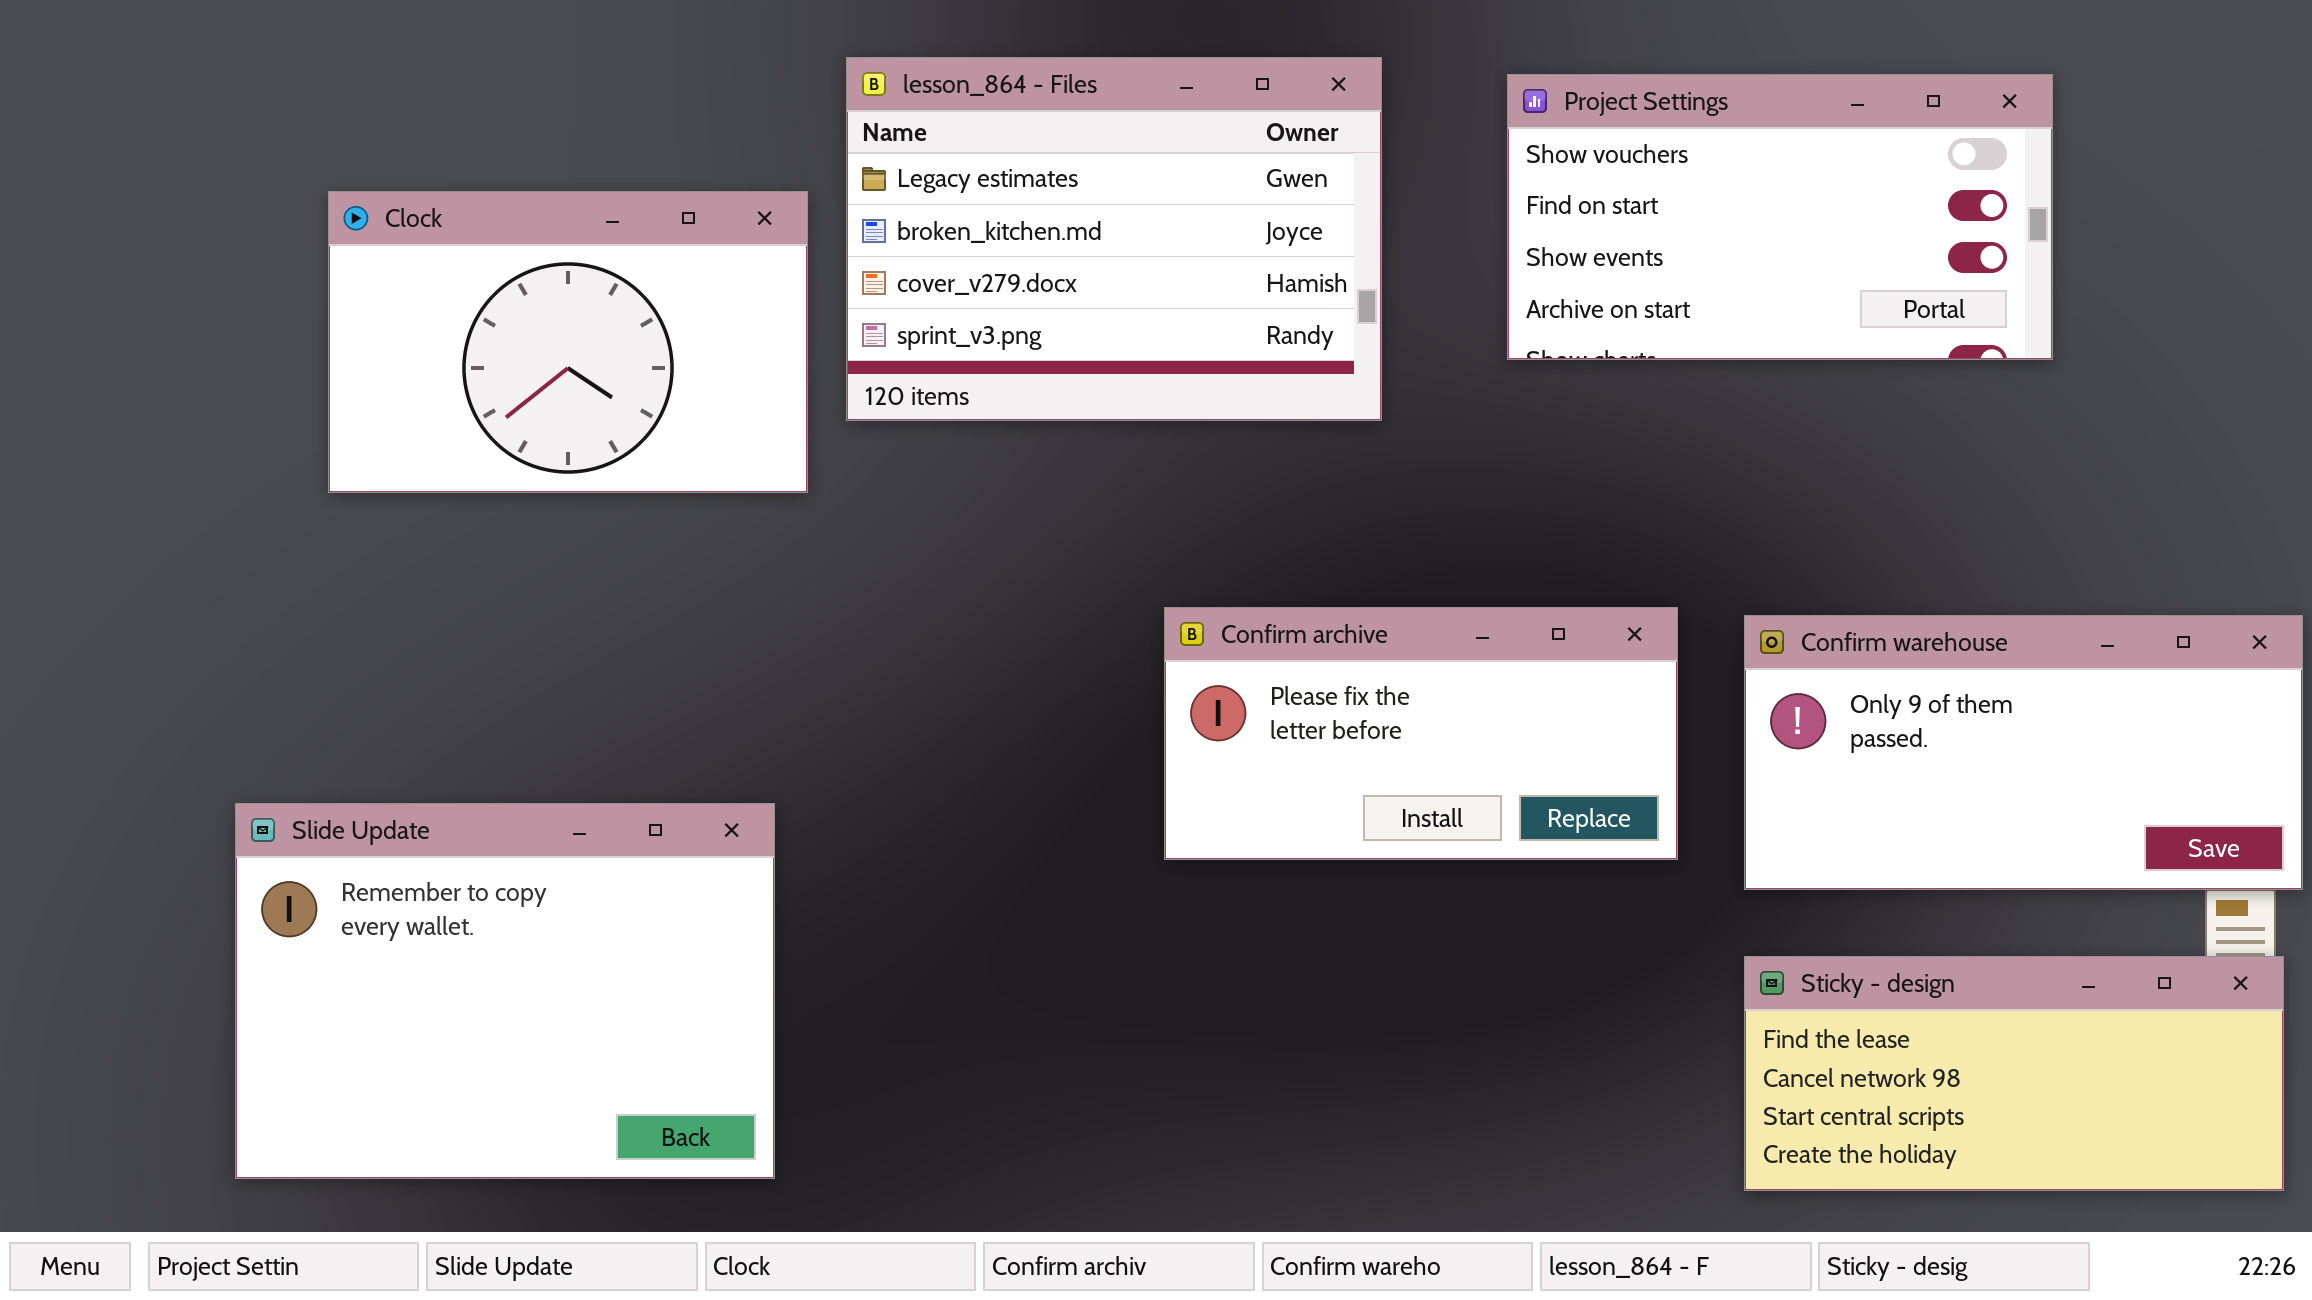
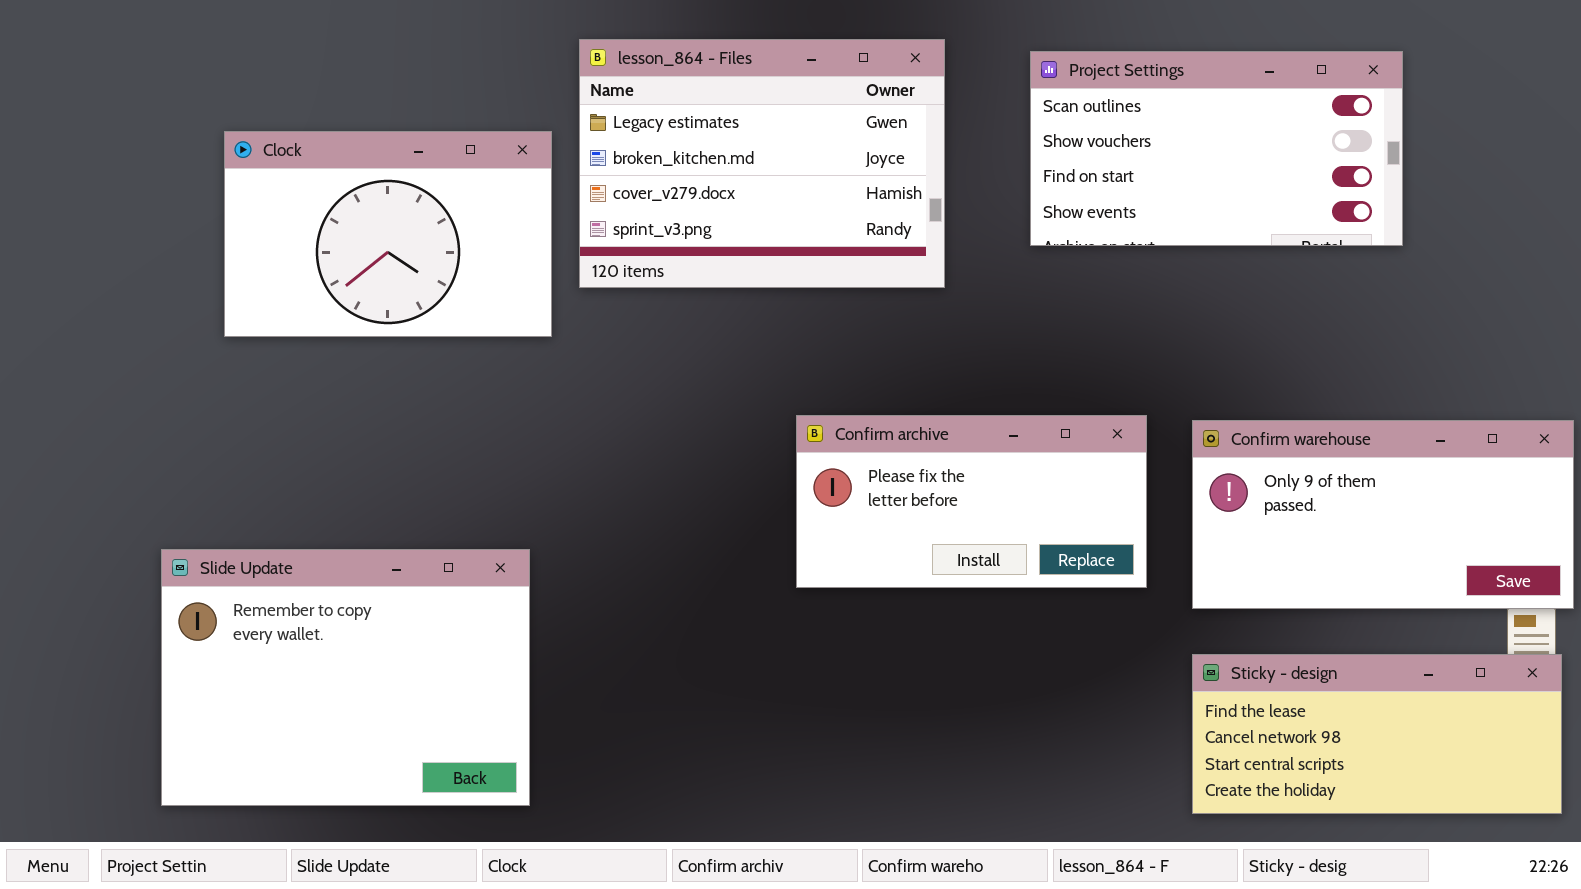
Project Settings: [1507,74,2053,360] -> [1030,51,1403,246], scrolled up 1 row

